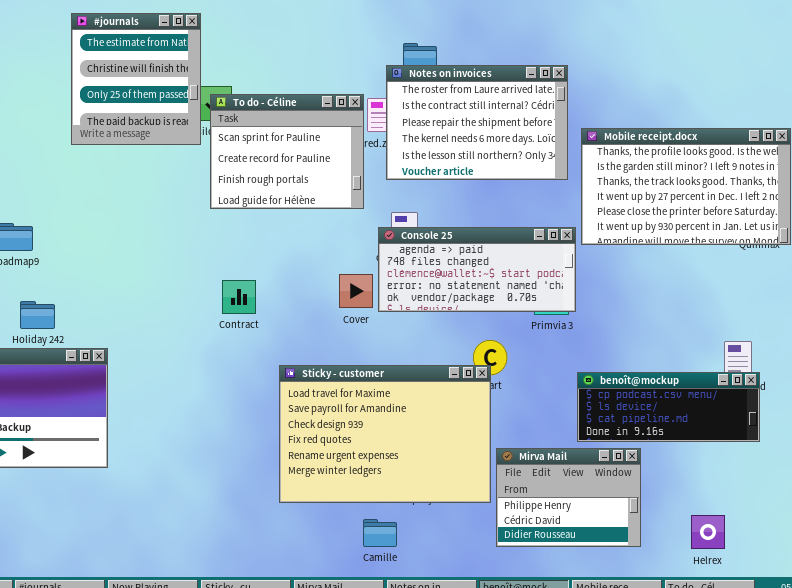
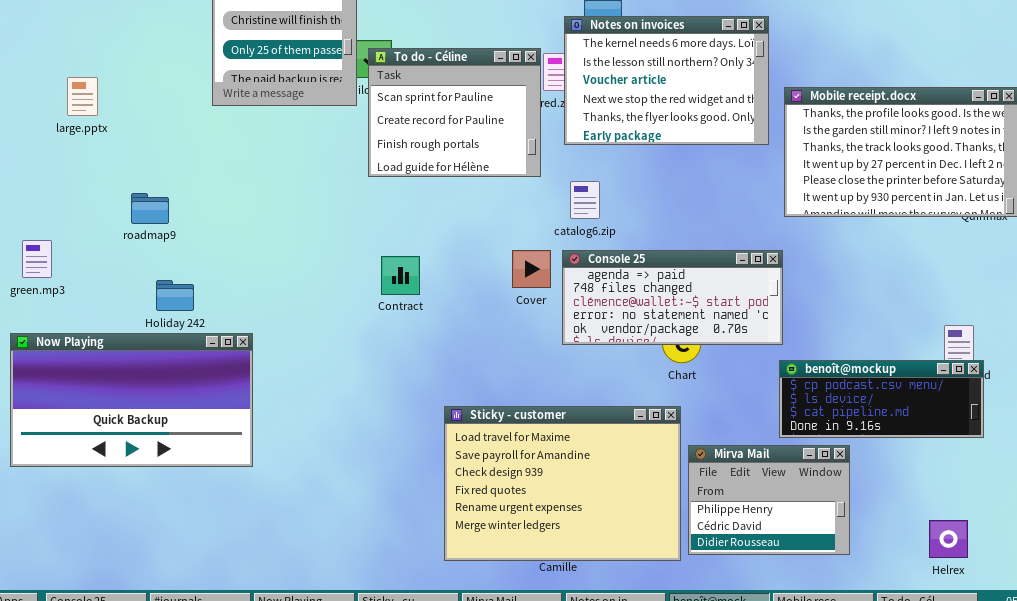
Notes on invoices: [386,65,568,180] -> [564,16,769,145], scrolled down 3 rows
Console 25: [378,227,576,312] -> [562,250,783,345], moved
Sticky - customer: [279,365,491,503] -> [444,406,681,561], moved
Helrex: [691,515,725,549] -> [929,520,968,558], moved

